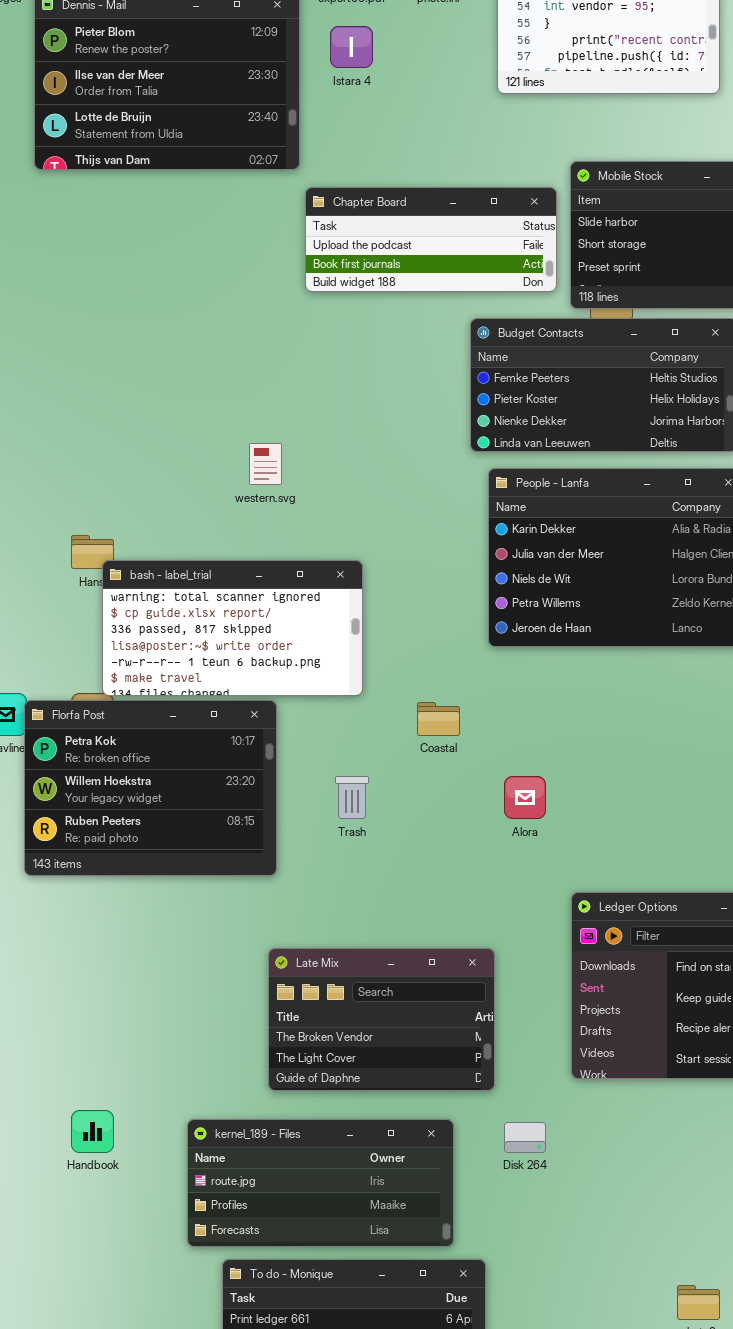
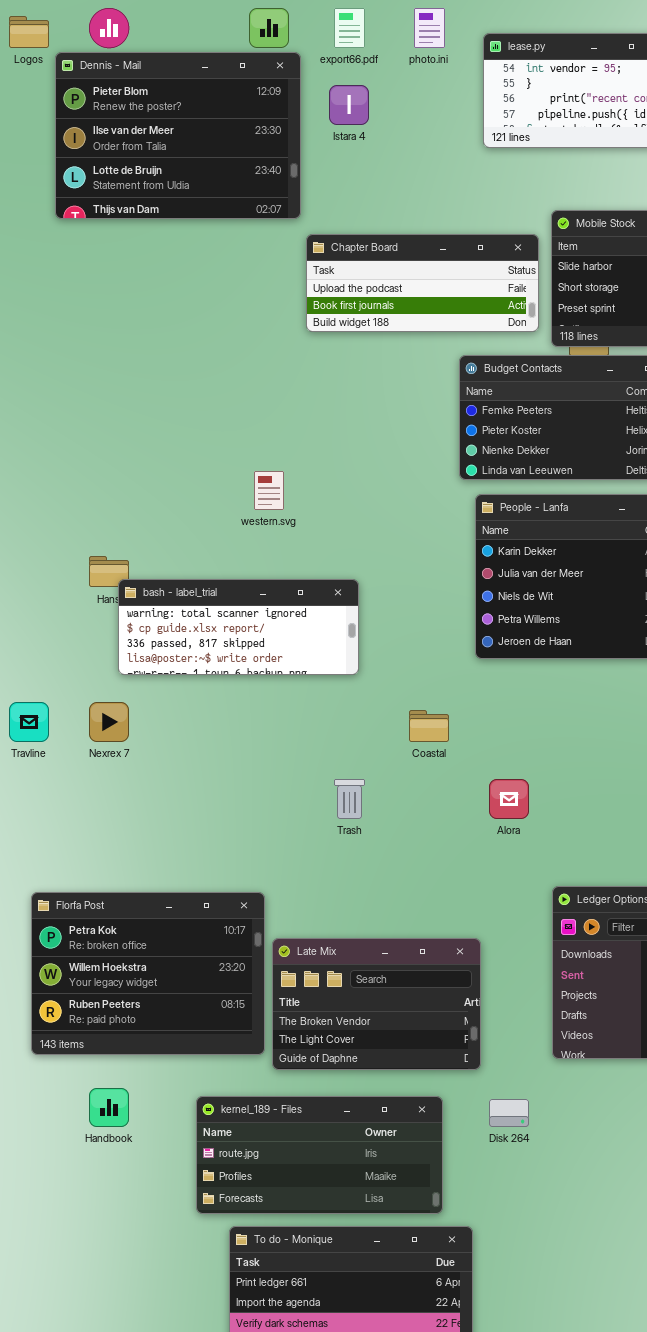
bash - label_trial: [102,560,363,696] -> [118,579,359,675], resized
Florfa Post: [24,700,277,876] -> [31,892,265,1055], moved

